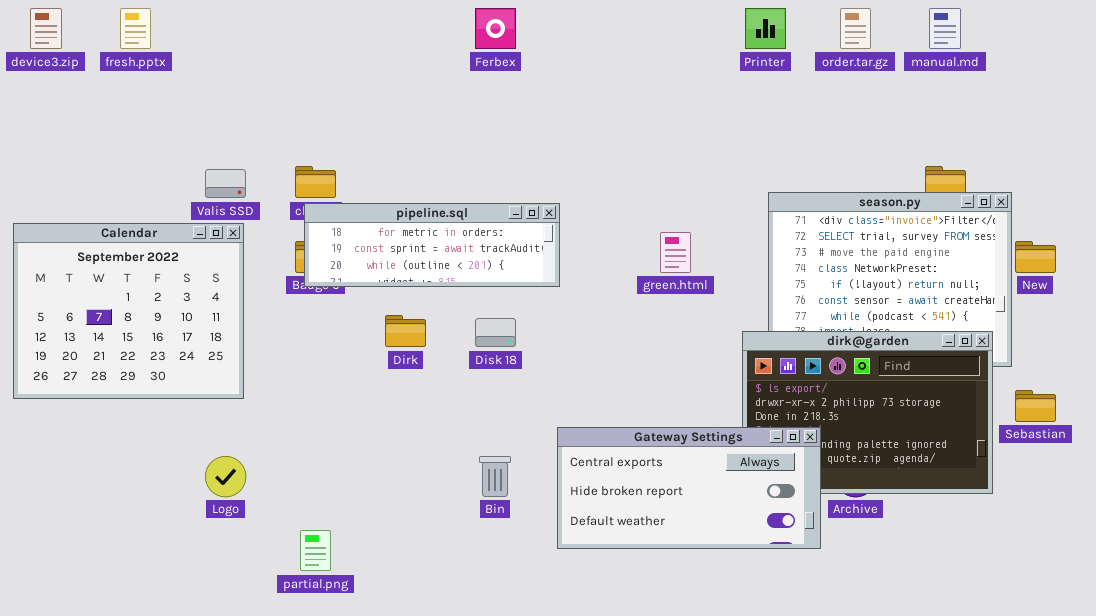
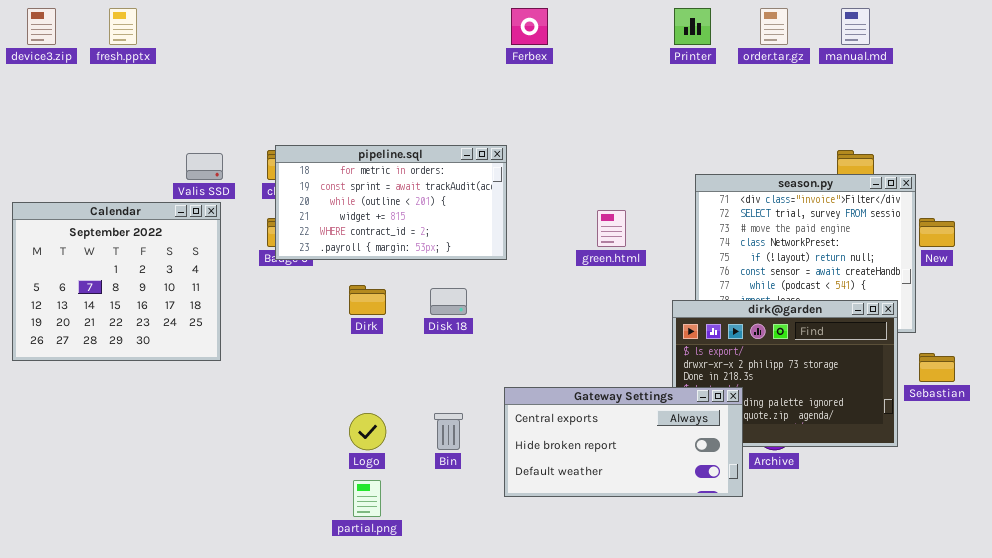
Ferbex: [475,8,516,49] -> [511,8,548,45], moved
pipeline.sql: [304,203,560,287] -> [275,145,507,260], resized
Logo: [205,456,246,497] -> [349,413,386,450], moved
partial.png: [300,530,331,571] -> [353,480,381,517], moved

